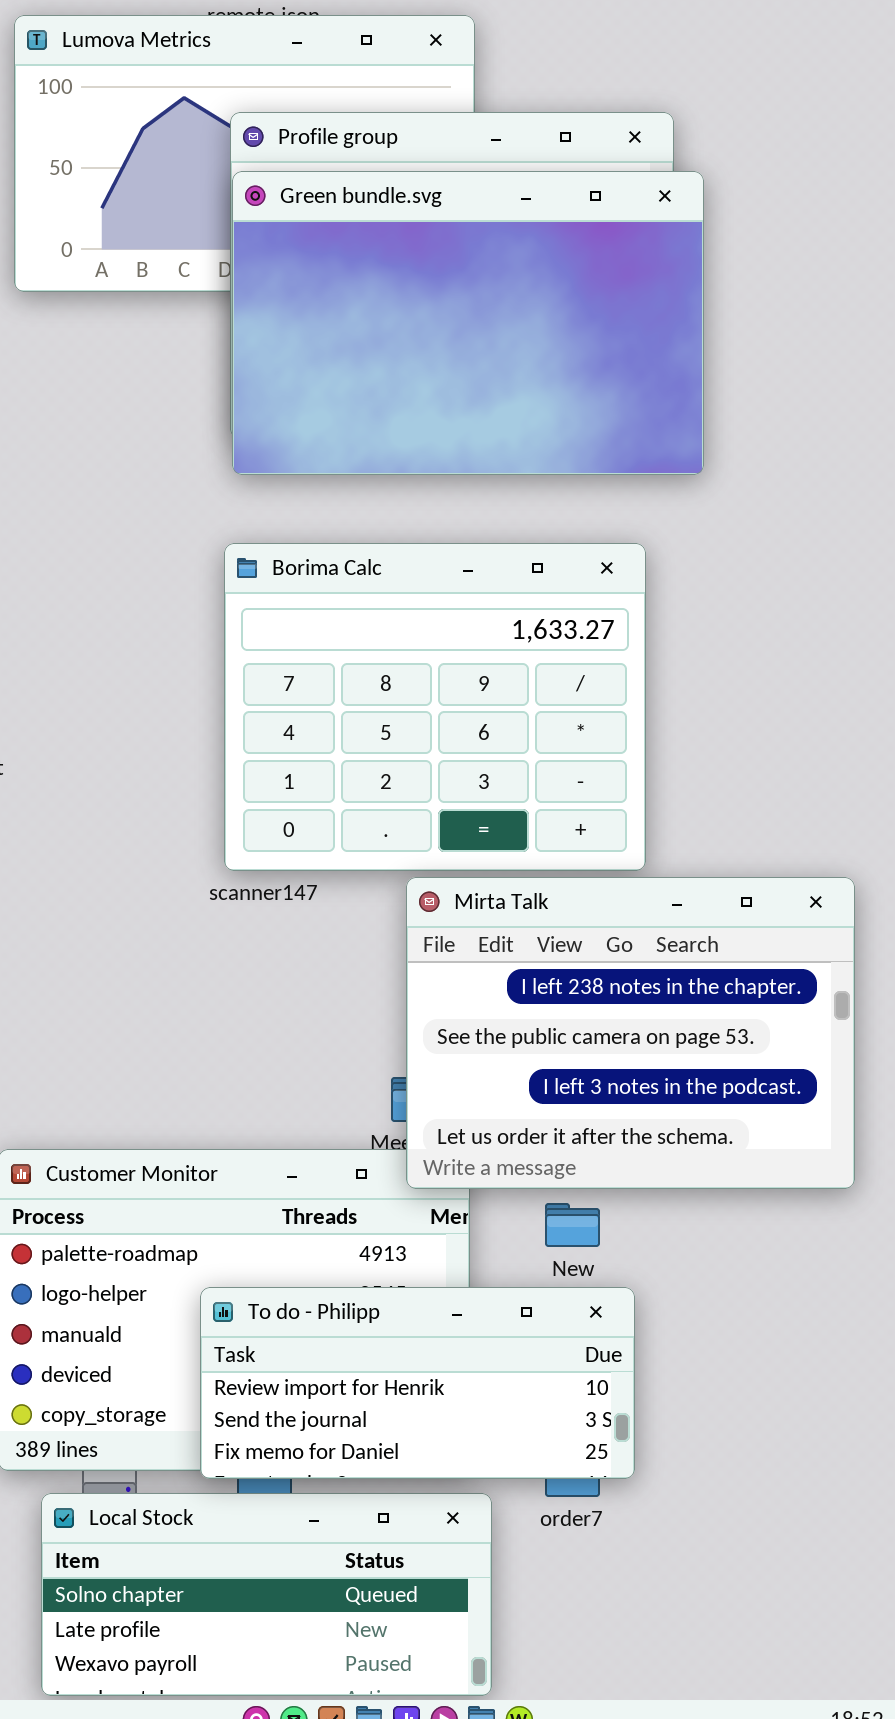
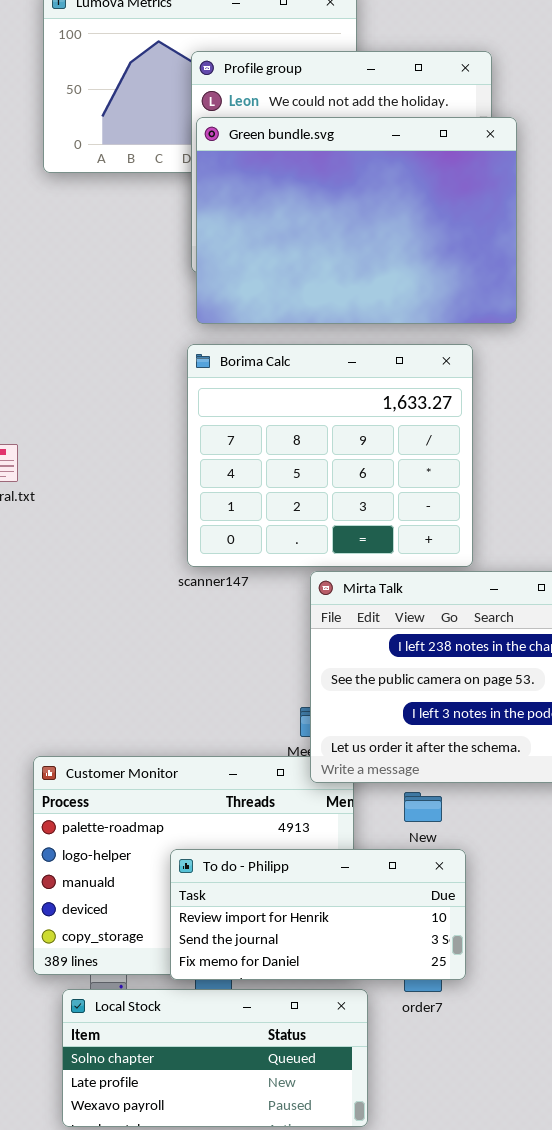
Green bundle.svg: [232,171,704,475] -> [196,117,517,324], moved

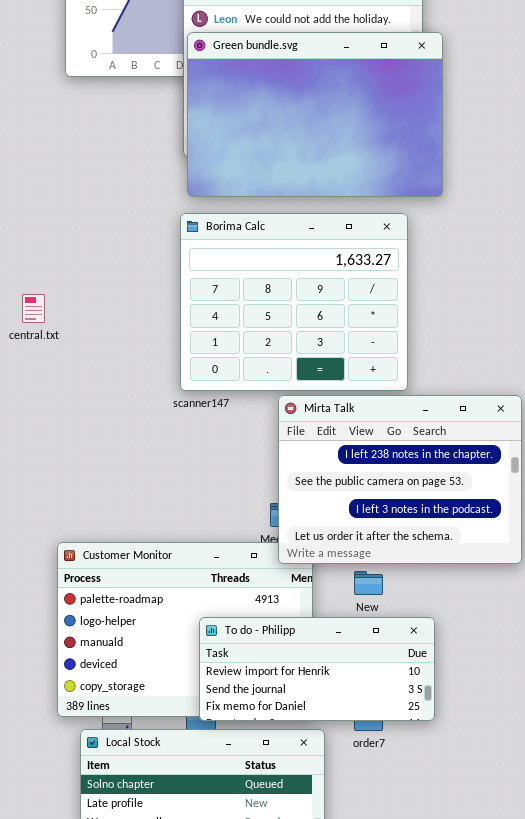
To do - Philipp: [170,849,466,980] -> [199,617,435,721], moved

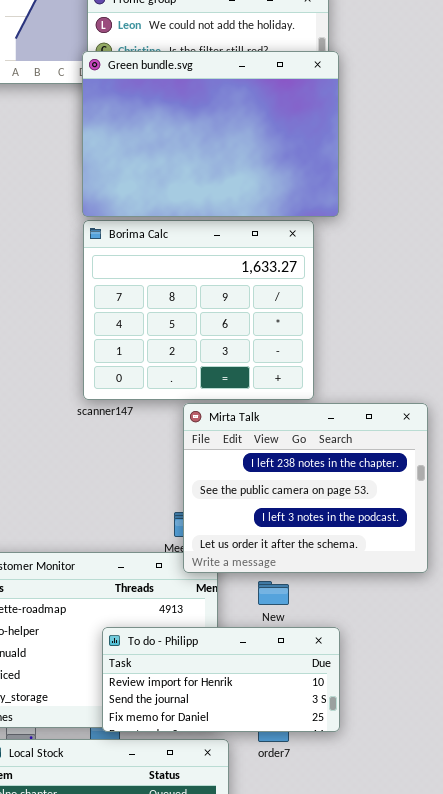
Green bundle.svg: [187,32,443,197] -> [82,51,339,217], moved

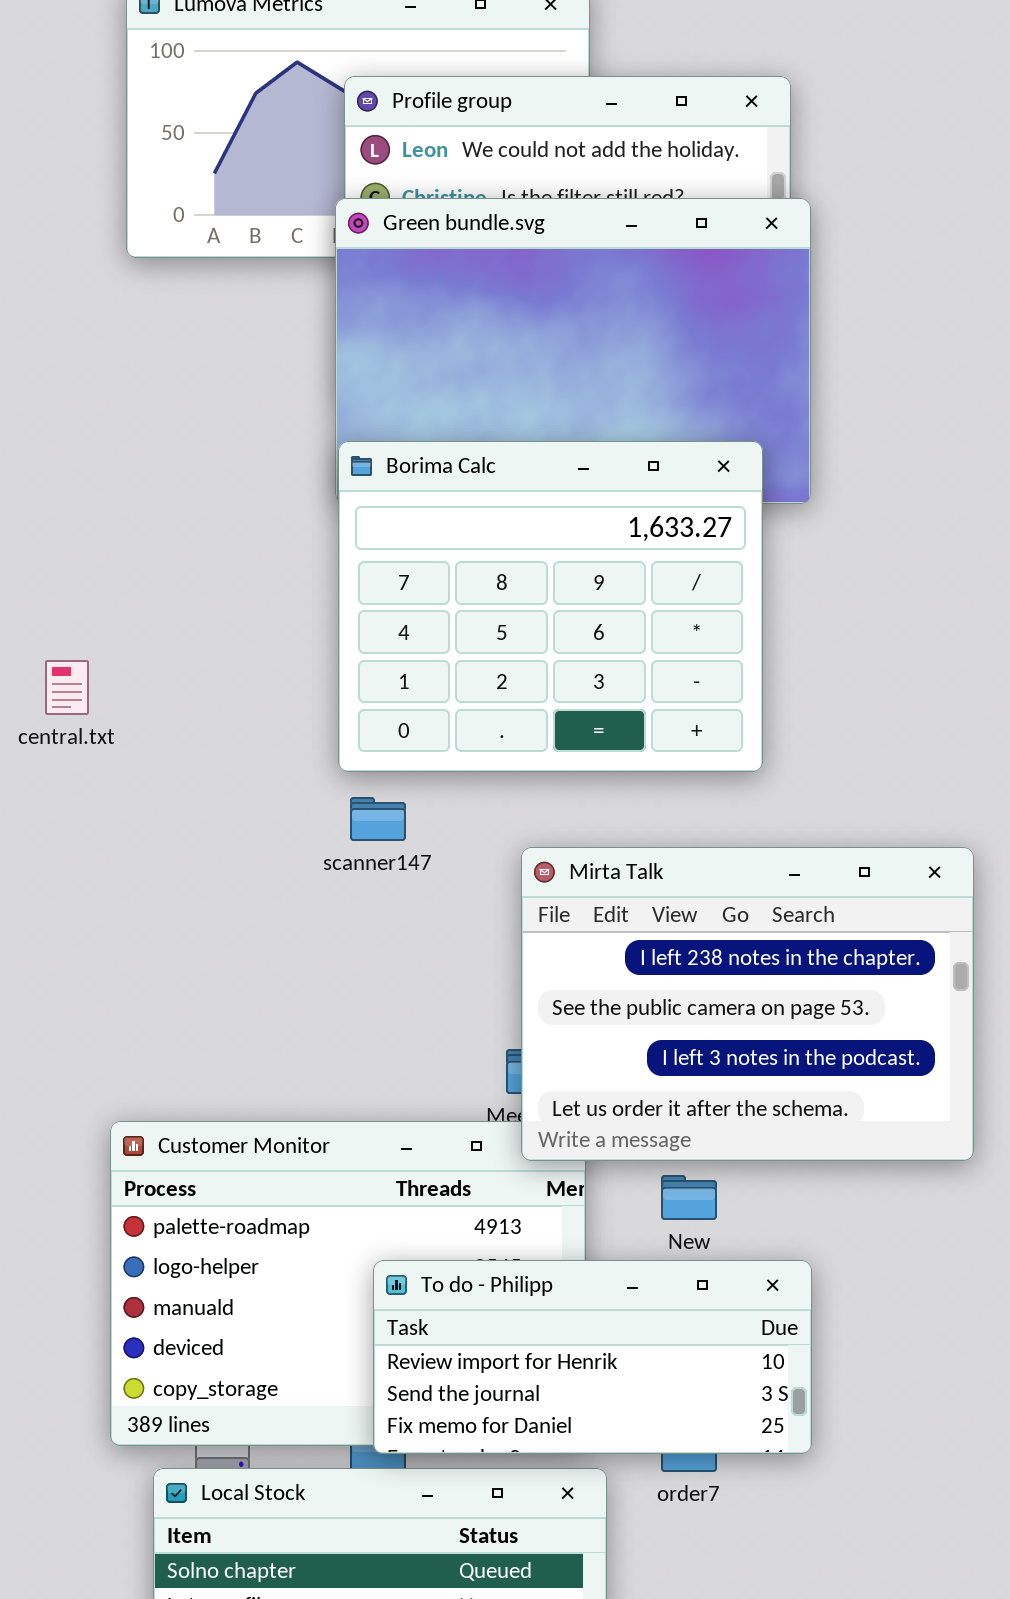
Borima Calc: [83,220,314,400] -> [338,441,763,772], moved

